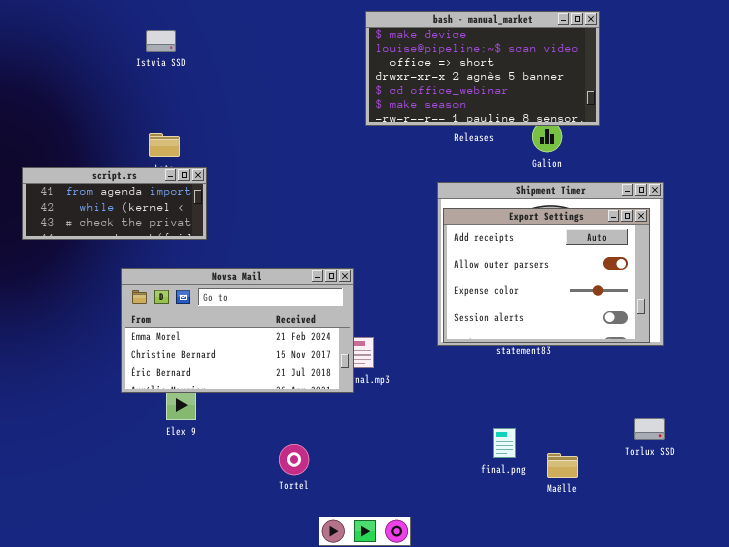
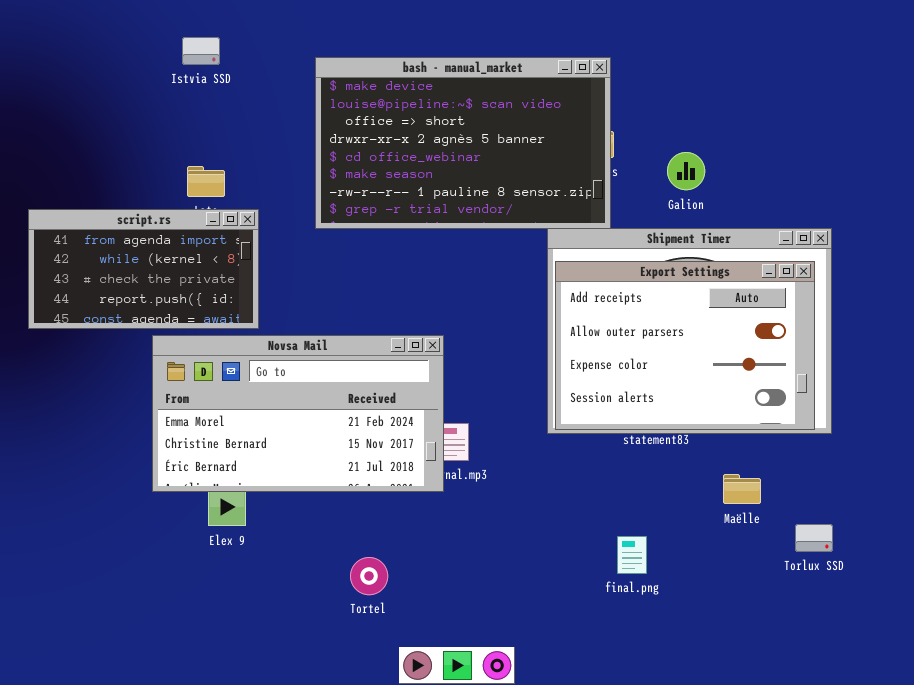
bash - manual_market: [365,11,600,126] -> [315,57,611,229], moved, resized
script.rs: [22,167,207,240] -> [28,209,259,329], resized
Maëlle: [547,453,578,478] -> [723,474,761,504], moved

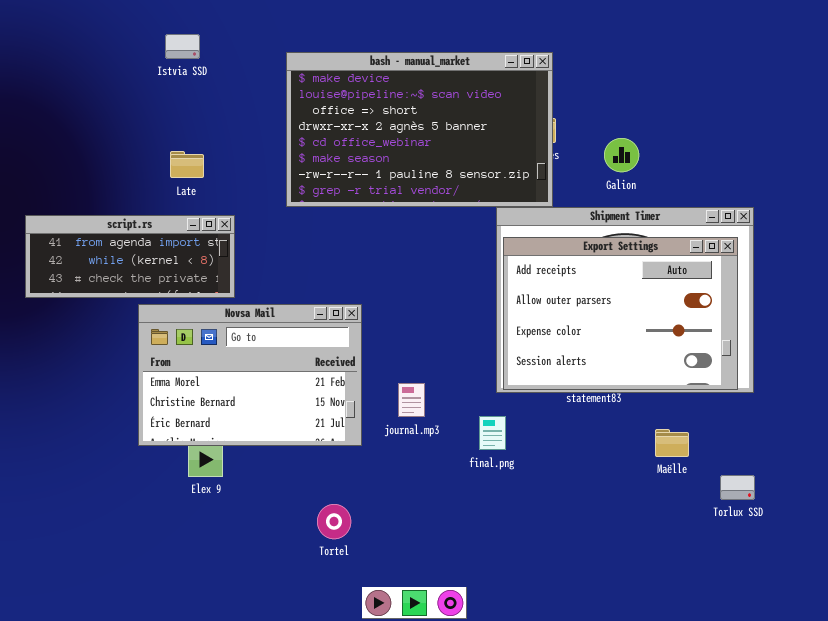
script.rs: [28,209,259,329] -> [25,215,235,298], resized
Novsa Mail: [152,335,444,492] -> [138,304,362,446], resized
final.png: [617,536,647,574] -> [479,416,506,450], moved

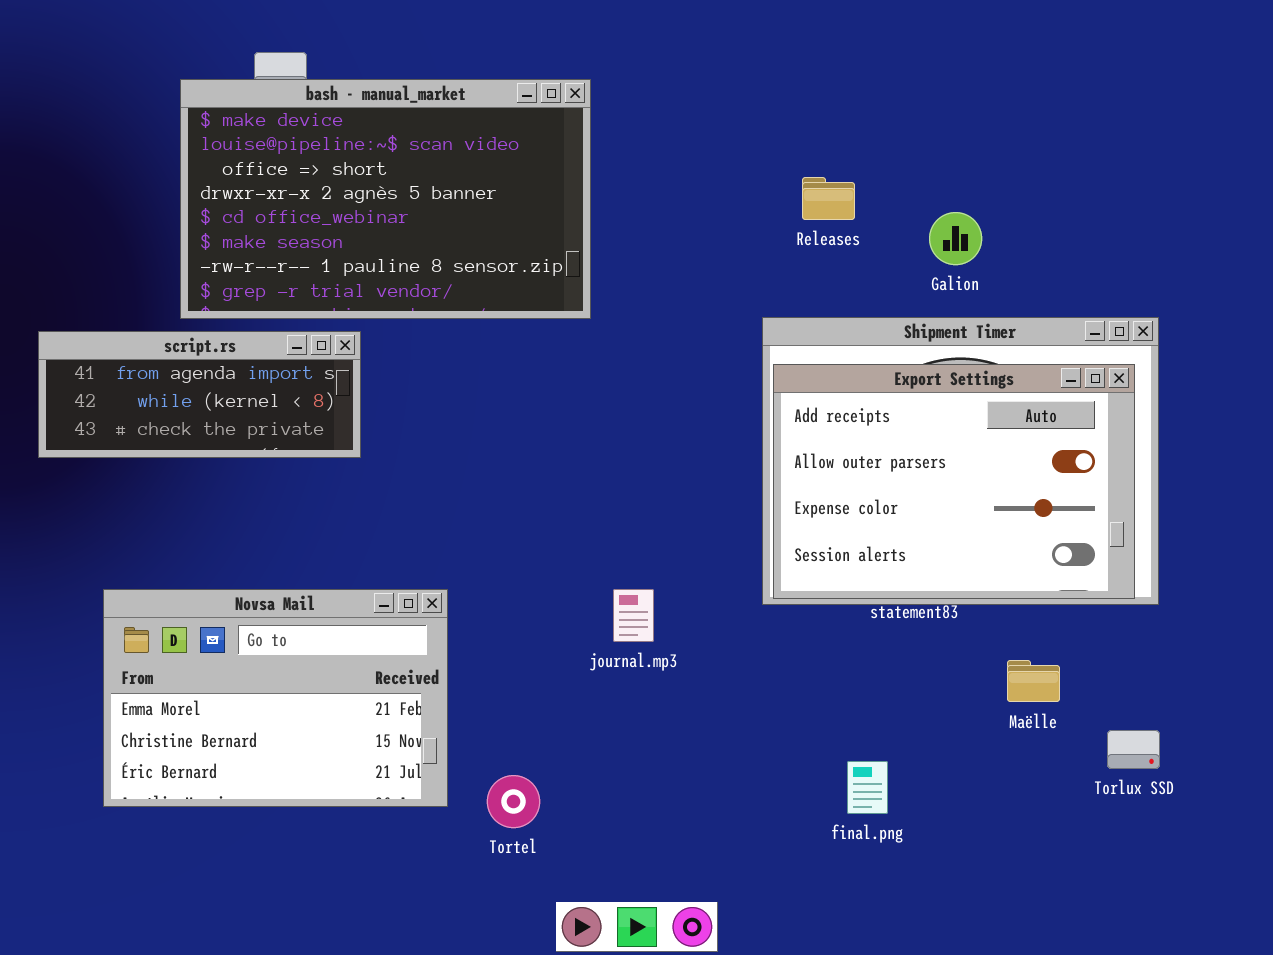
bash - manual_market: [286,52,553,207] -> [180,79,591,319], moved
Novsa Mail: [138,304,362,446] -> [103,589,448,807], moved
final.png: [479,416,506,450] -> [847,761,888,814], moved

